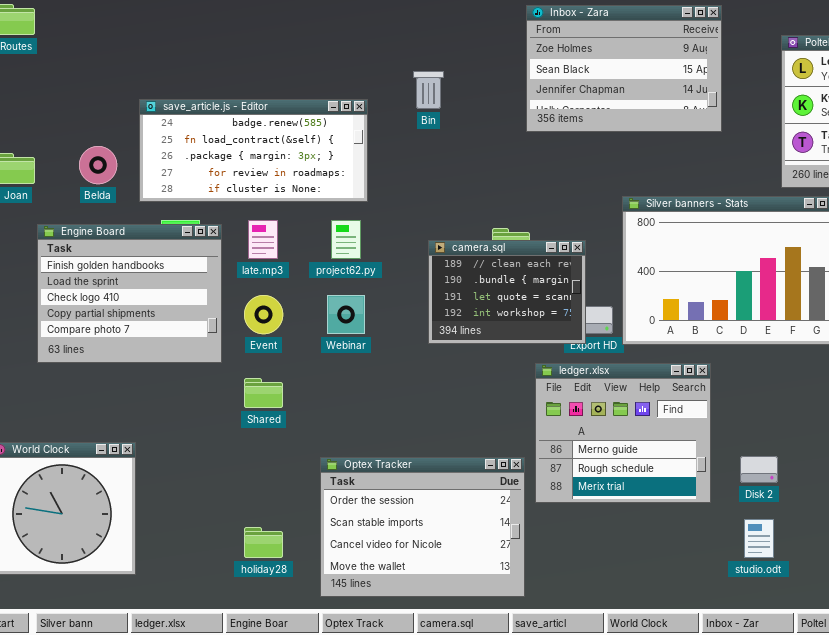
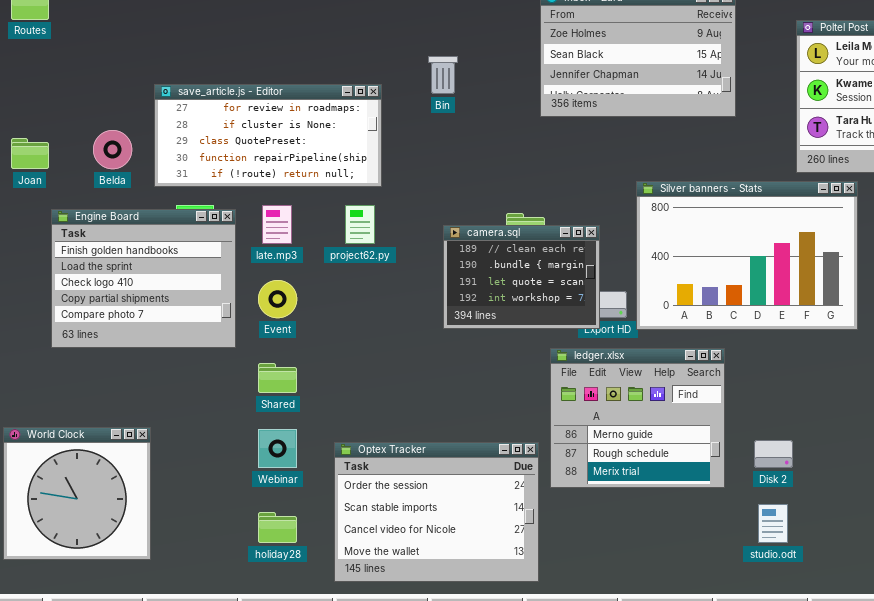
save_article.js - Editor: [139,99,368,202] -> [154,84,382,187], scrolled down 3 rows
Webinar: [327,295,365,334] -> [258,429,297,468], moved

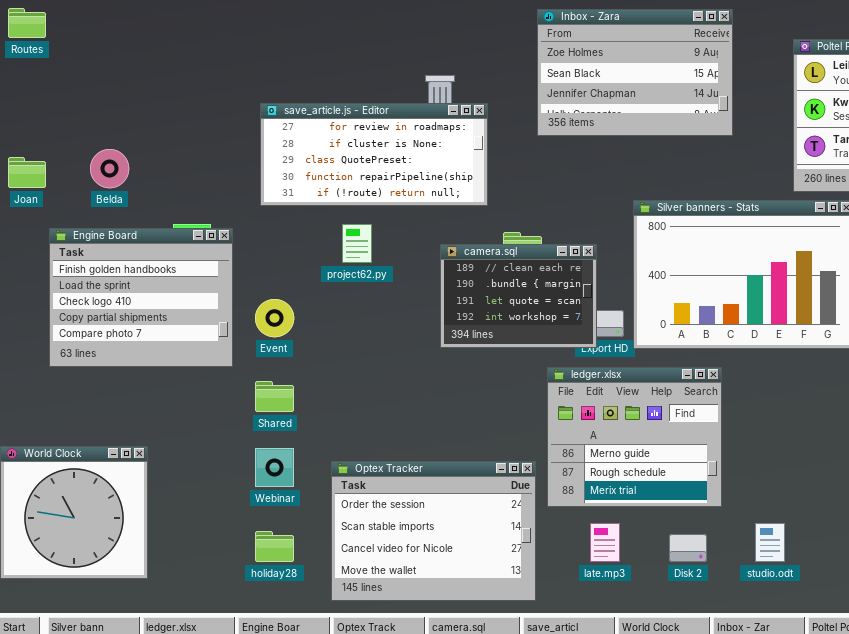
save_article.js - Editor: [154,84,382,187] -> [260,103,488,206], moved
late.mp3: [262,205,292,244] -> [590,523,620,562], moved
Disk 2: [754,440,793,468] -> [669,534,707,562], moved

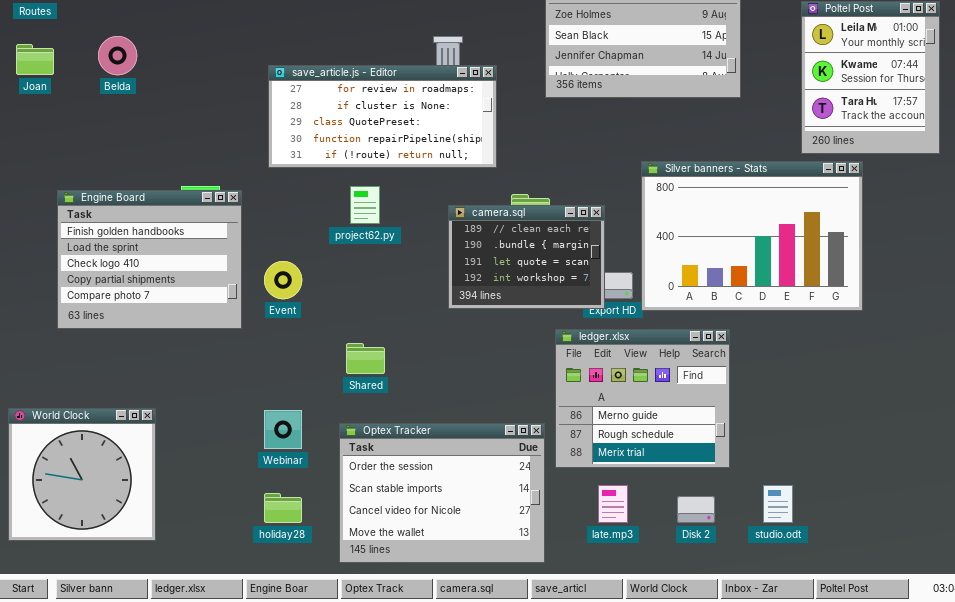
Belda: [90,149,129,188] -> [98,36,137,75], moved
Joan: [8,157,46,188] -> [16,44,54,75], moved
Shared: [255,381,294,412] -> [346,343,385,374], moved

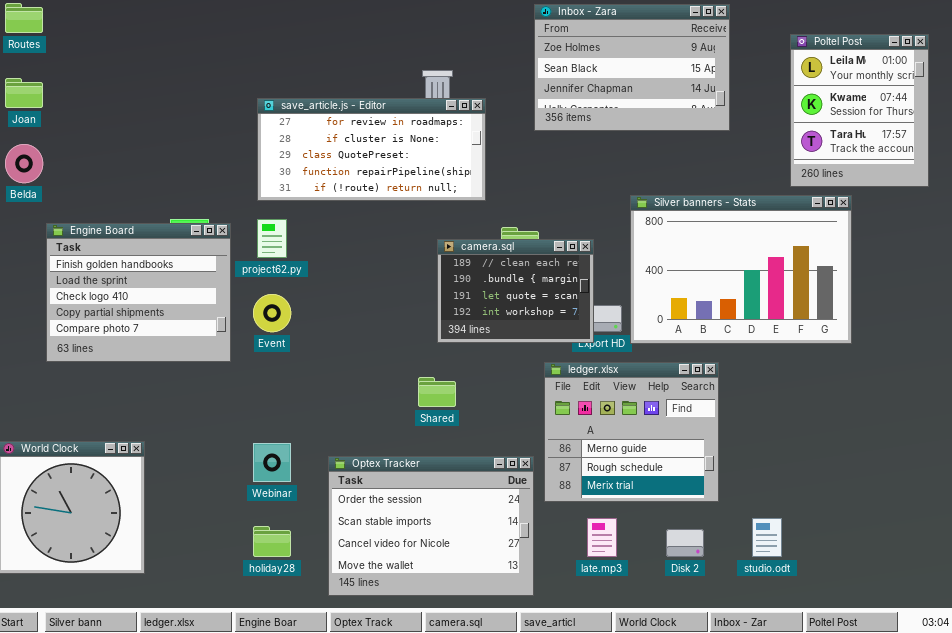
Belda: [98,36,137,75] -> [5,144,43,183], moved
project62.py: [350,186,380,224] -> [257,219,287,258], moved
Shared: [346,343,385,374] -> [418,377,456,407], moved

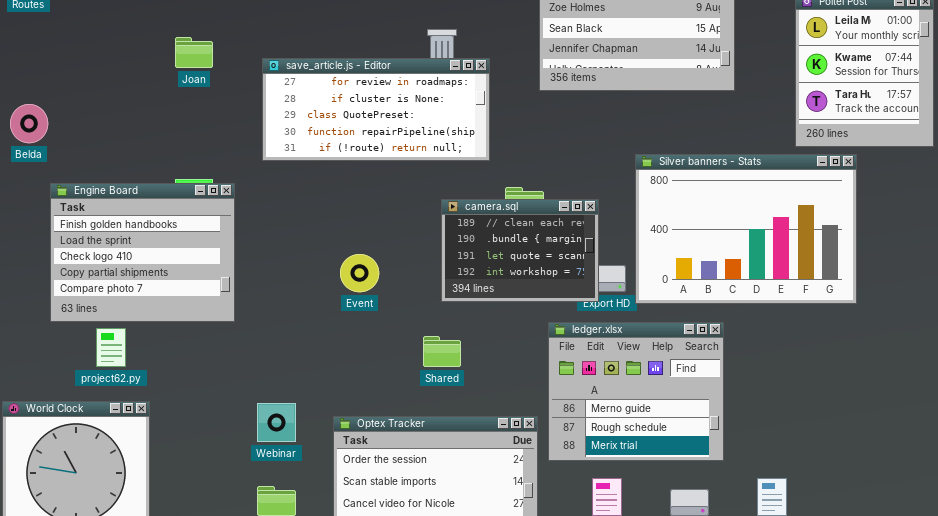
Joan: [5,78,43,108] -> [175,37,213,68], moved
project62.py: [257,219,287,258] -> [96,328,126,367], moved
Event: [253,294,291,332] -> [340,254,379,292], moved

